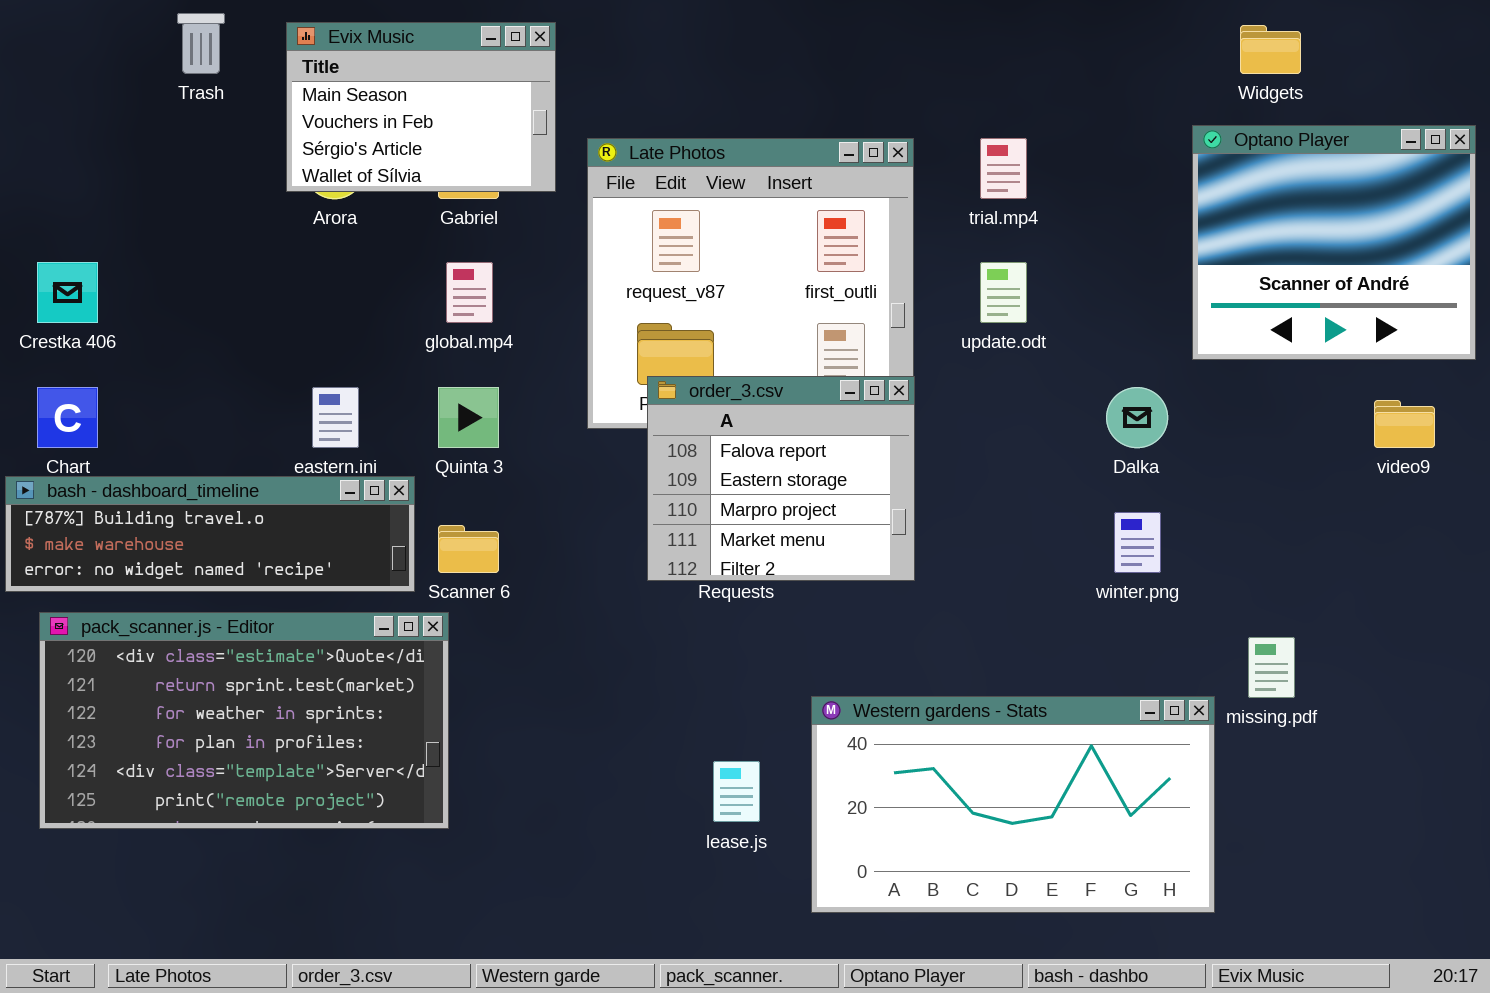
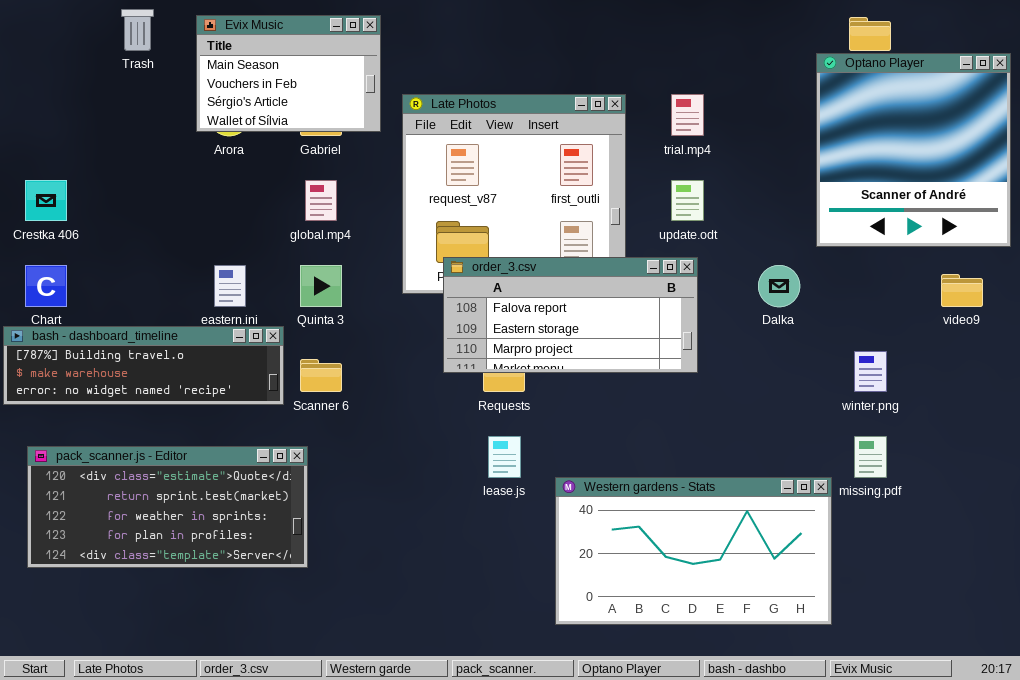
Optano Player: [1192,125,1476,360] -> [816,53,1011,247], resized
order_3.csv: [647,376,915,581] -> [443,257,698,373], resized
winter.png: [1114,512,1161,573] -> [854,351,887,392], moved
pack_scanner.js - Editor: [39,612,449,829] -> [27,446,308,568], resized
lease.js: [713,761,760,822] -> [488,436,521,478], moved

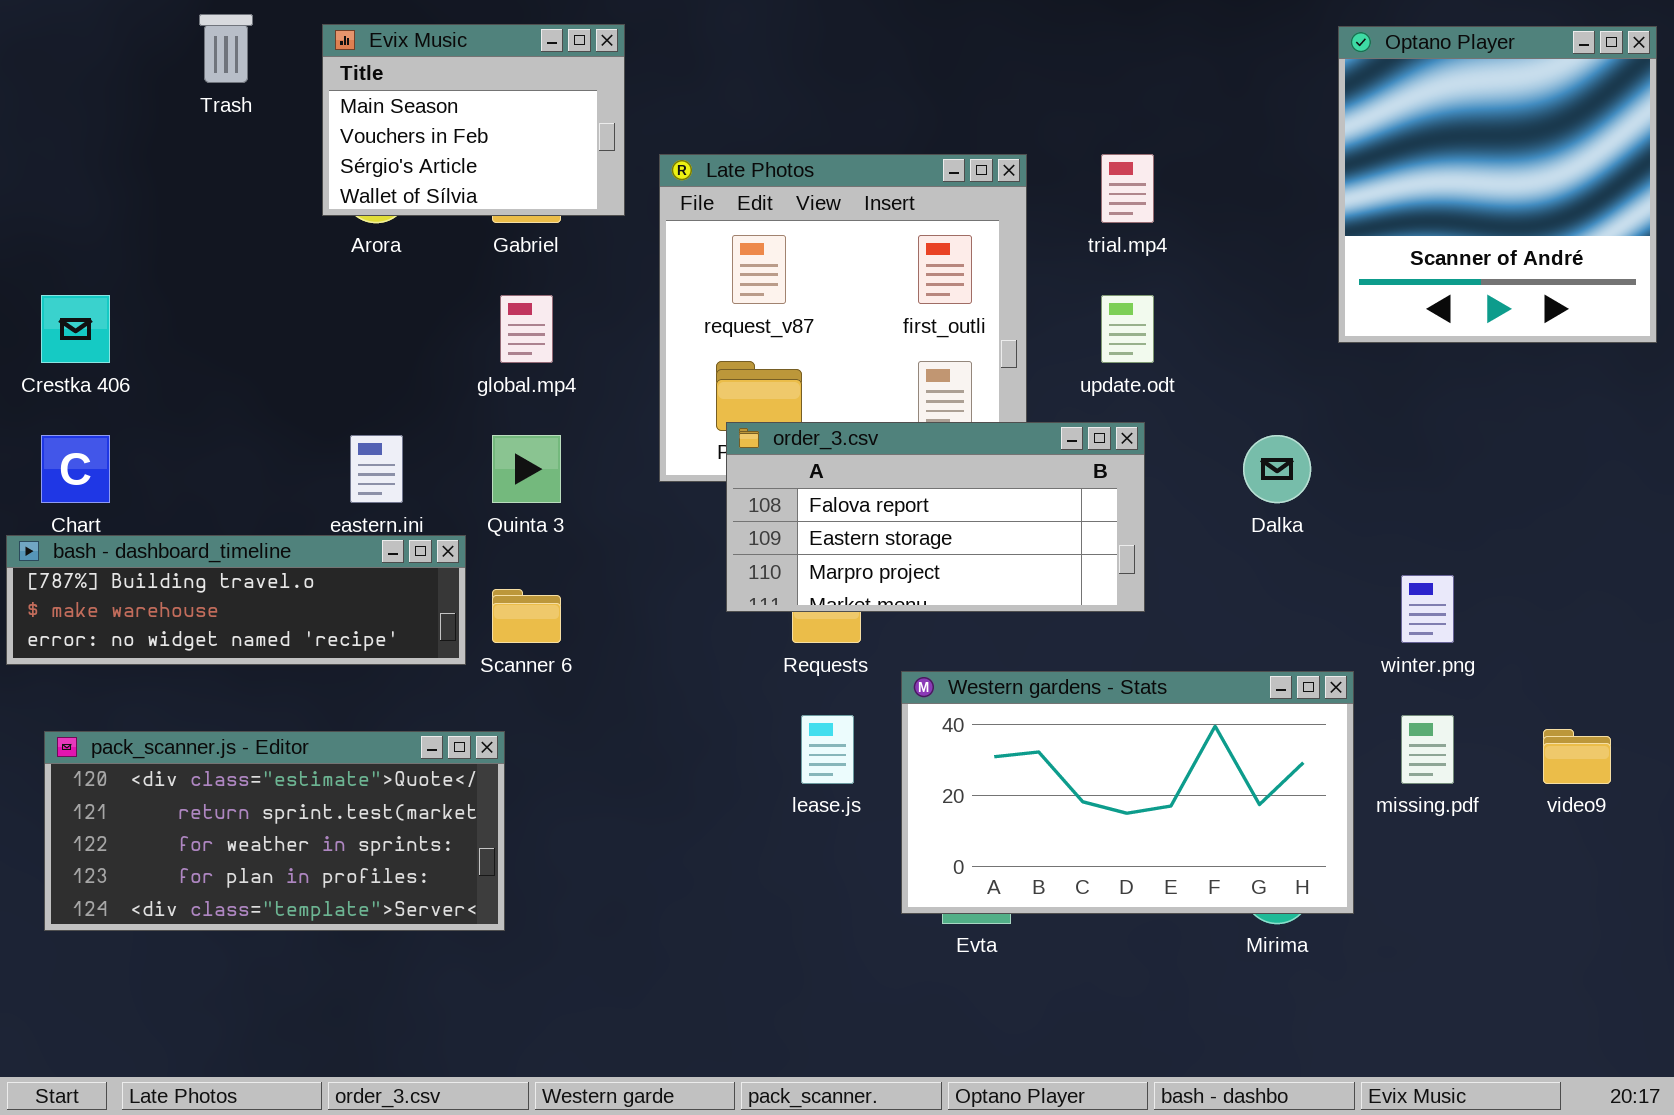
Optano Player: [816,53,1011,247] -> [1338,26,1657,343], moved
video9: [941,274,983,307] -> [1543,729,1611,784], moved
Western gardens - Stats: [555,477,832,625] -> [901,671,1354,914], moved

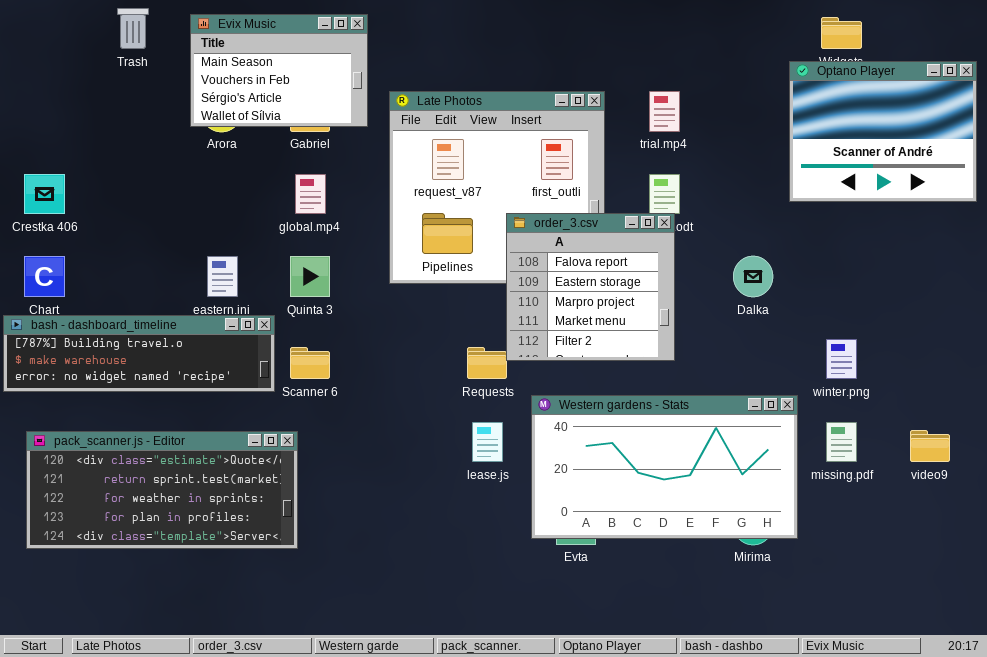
Optano Player: [1338,26,1657,343] -> [789,61,977,202], resized
order_3.csv: [726,422,1145,612] -> [506,213,675,361], resized

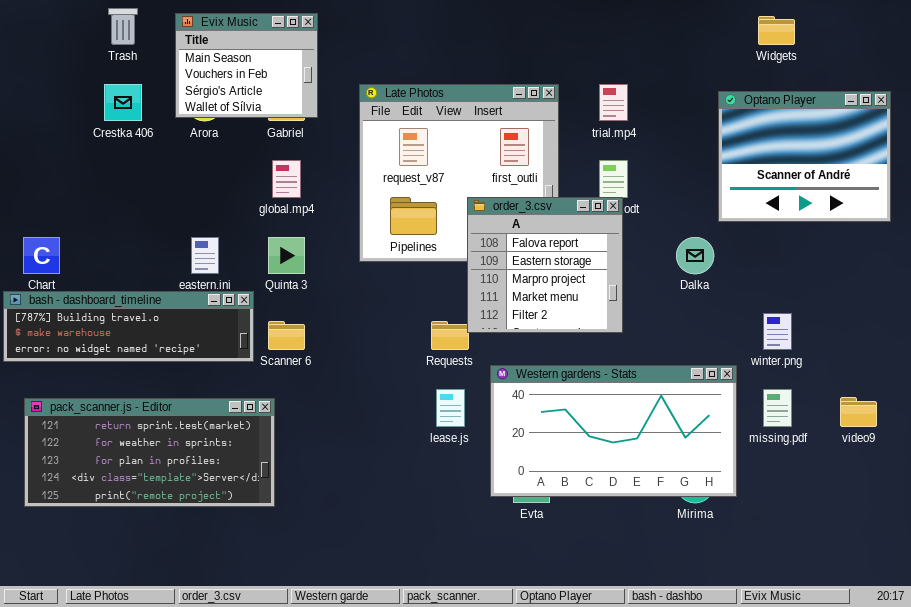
Evix Music: [190,14,368,127] -> [175,13,318,118], resized
Optano Player: [789,61,977,202] -> [718,91,891,222], moved
Crestka 406: [24,174,65,214] -> [104,84,142,121], moved
pack_scanner.js - Editor: [26,431,298,549] -> [24,398,275,507], scrolled down 1 row

